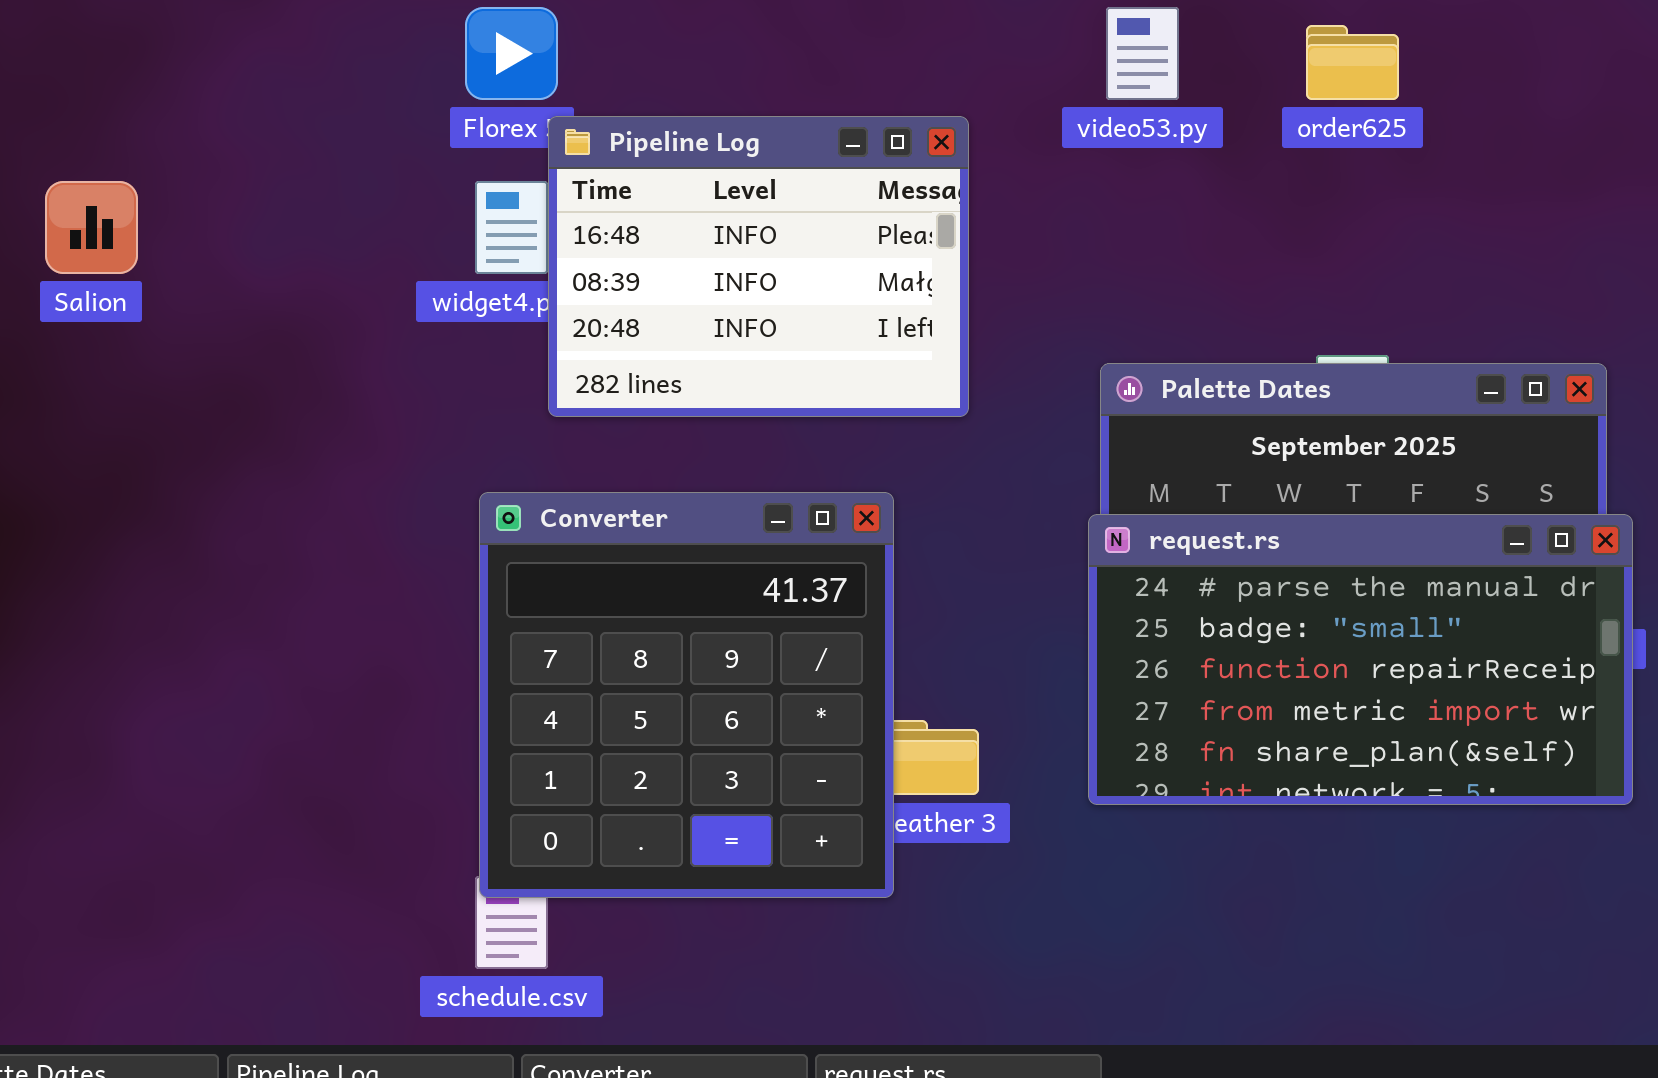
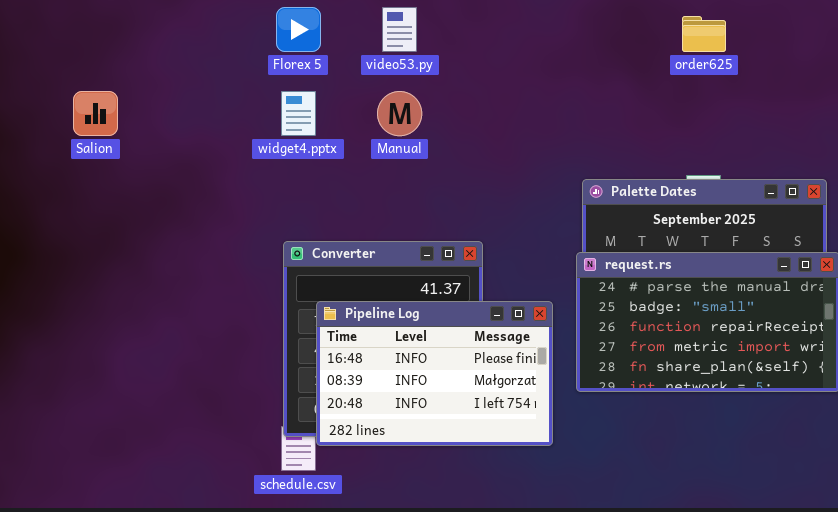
video53.py: [1106,7,1179,100] -> [382,7,417,52], moved
Pipeline Log: [548,116,969,417] -> [316,301,553,446], moved, resized

